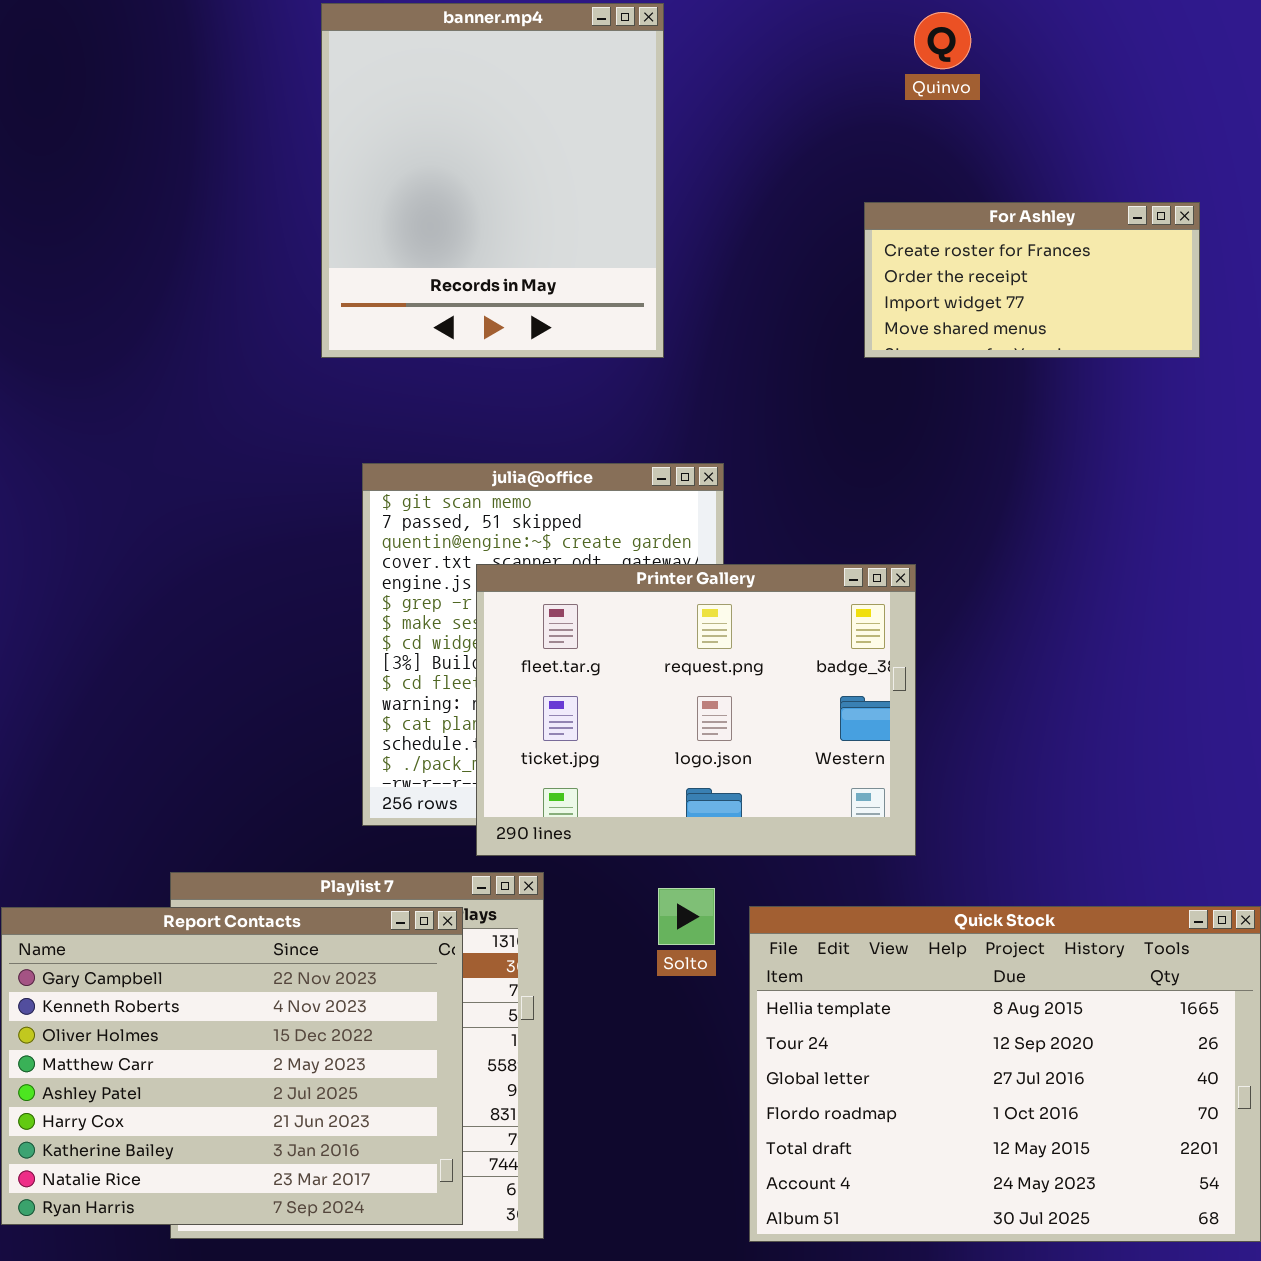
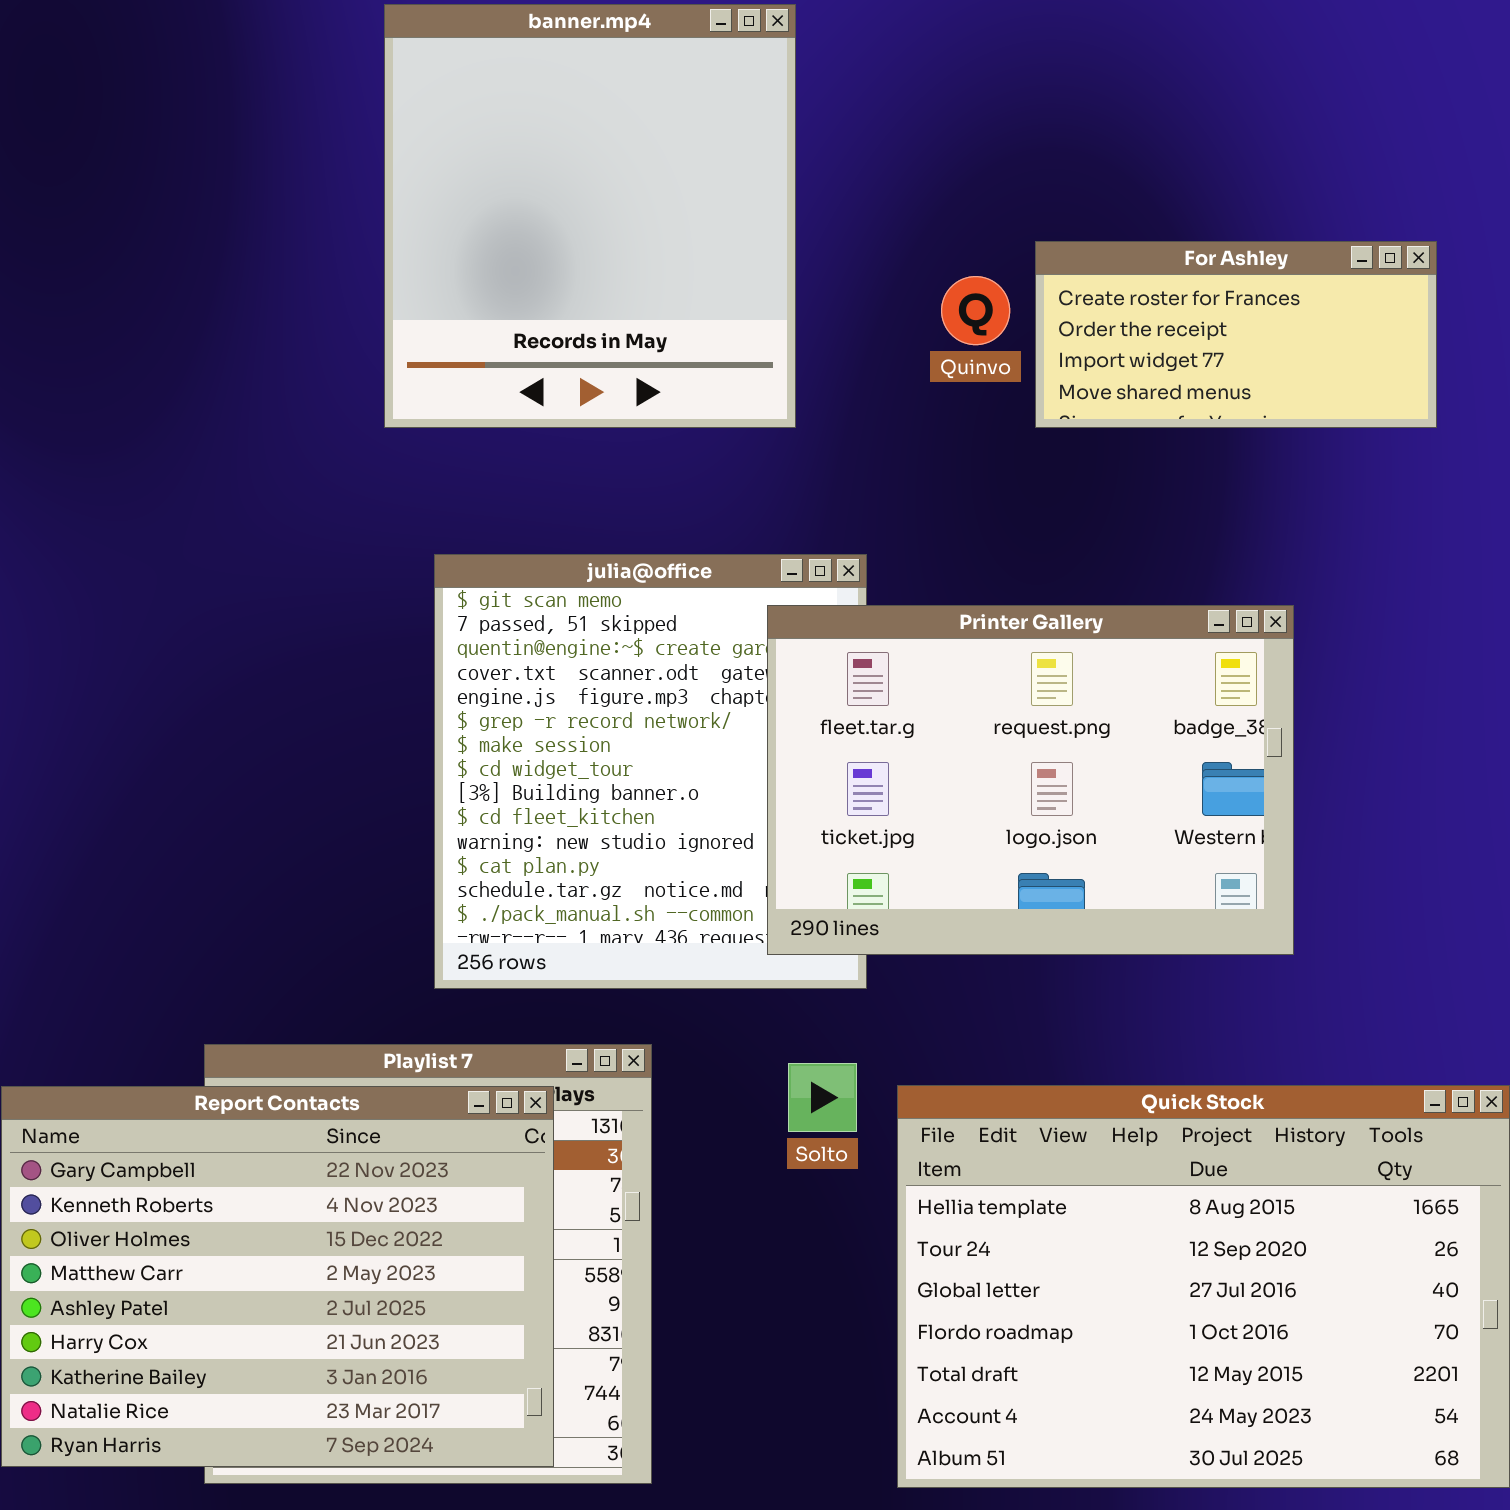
Quinvo: [914,12,971,69] -> [941,276,1010,345], moved
Printer Gallery: [476,564,916,856] -> [767,605,1294,955], moved

